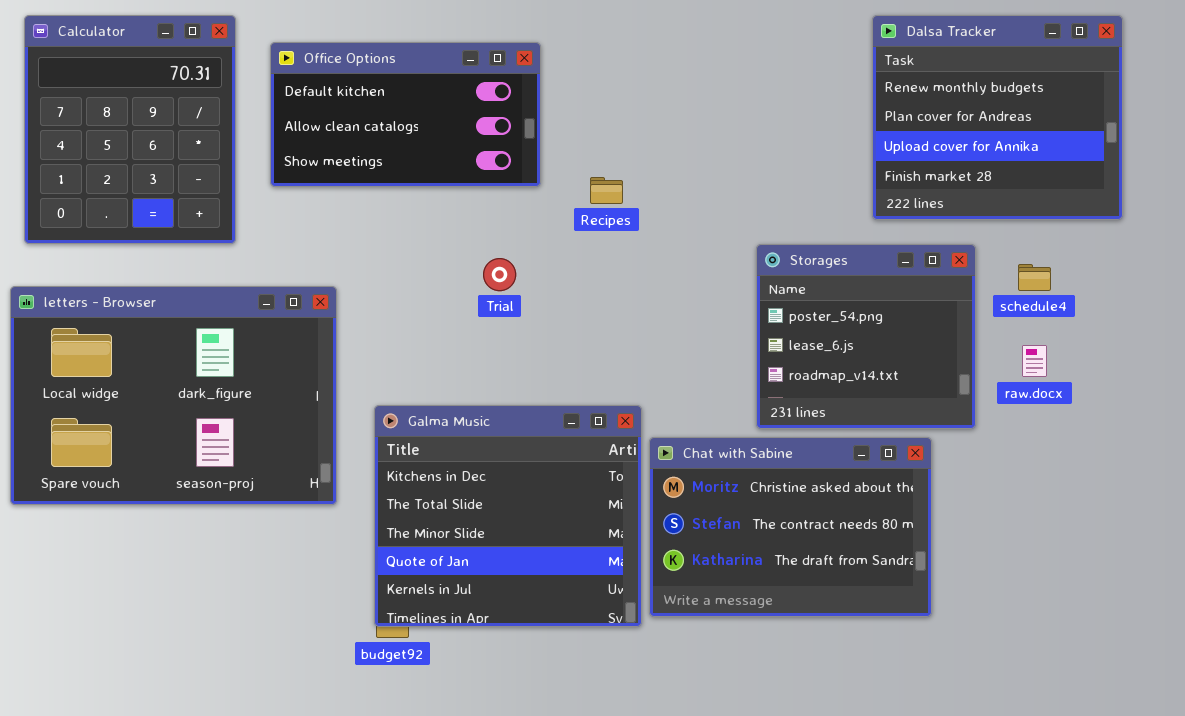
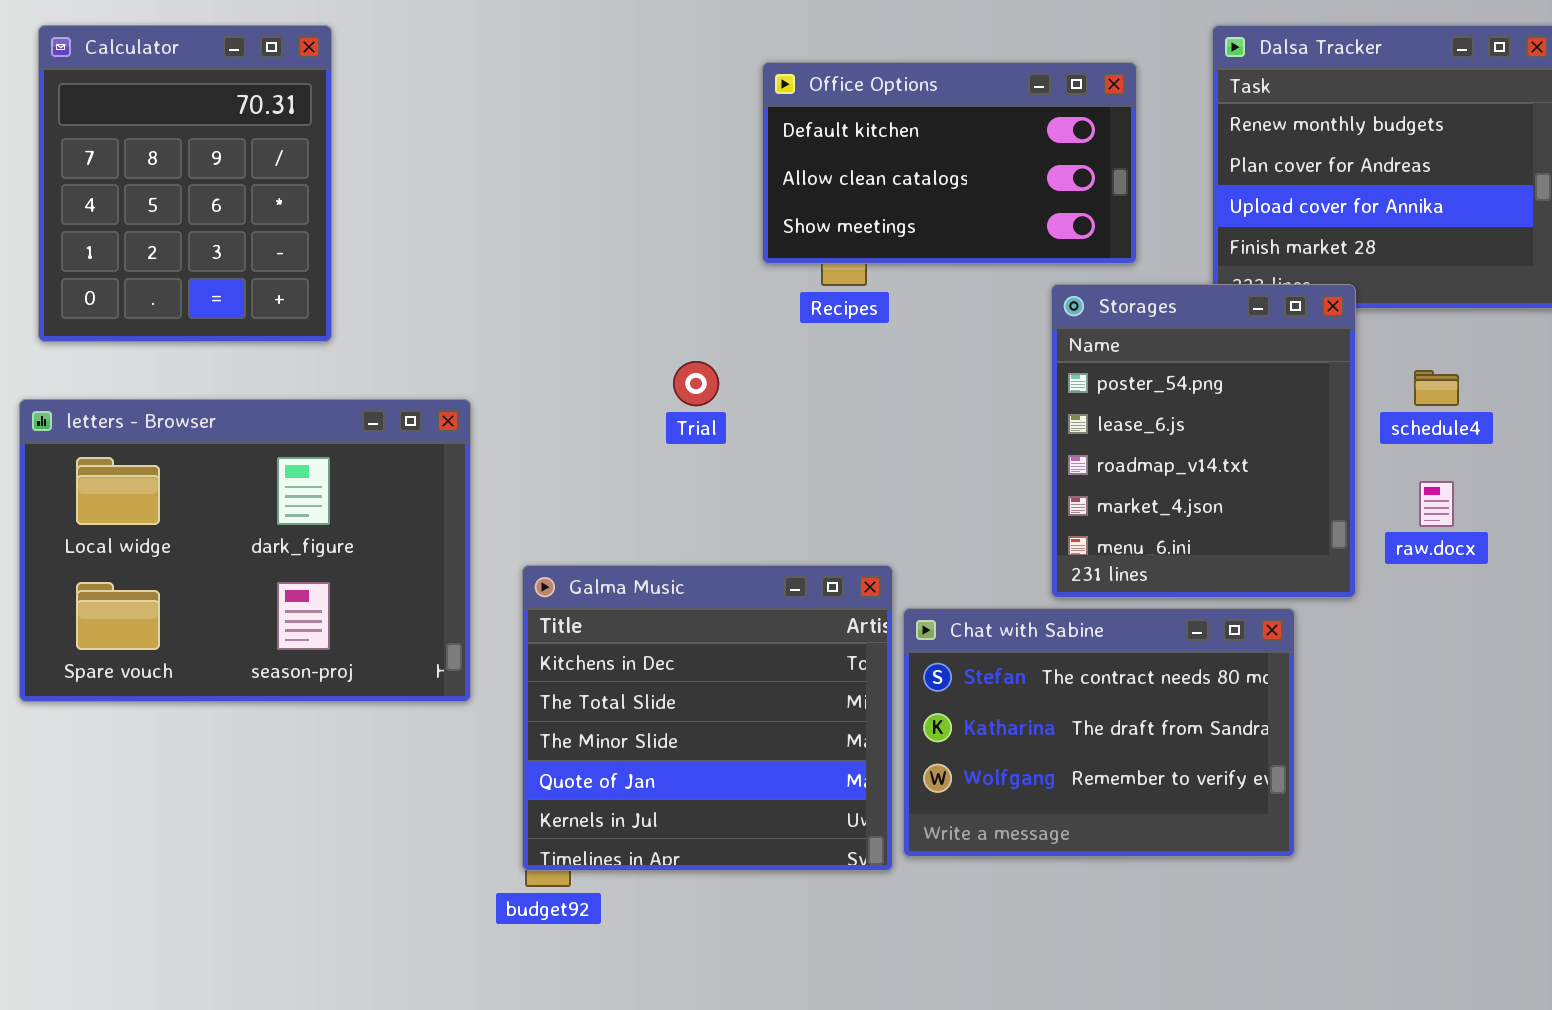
Office Options: [270,42,541,187] -> [762,62,1137,264], moved
Storages: [756,244,976,429] -> [1051,284,1356,598], resized
Chat with Sabine: [649,437,932,617] -> [903,608,1295,857], scrolled down 1 row

